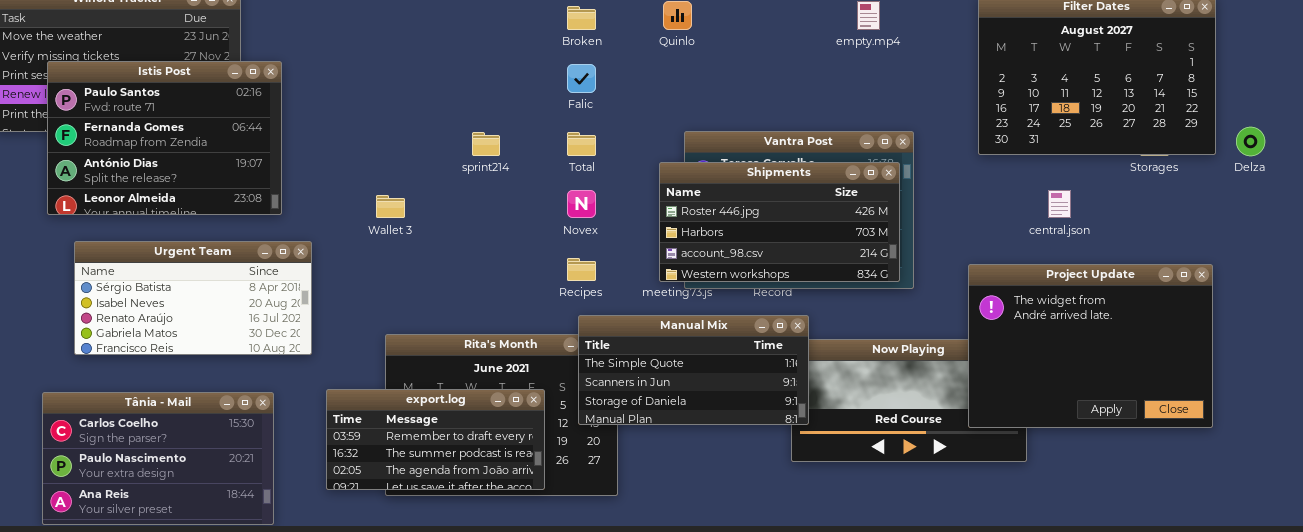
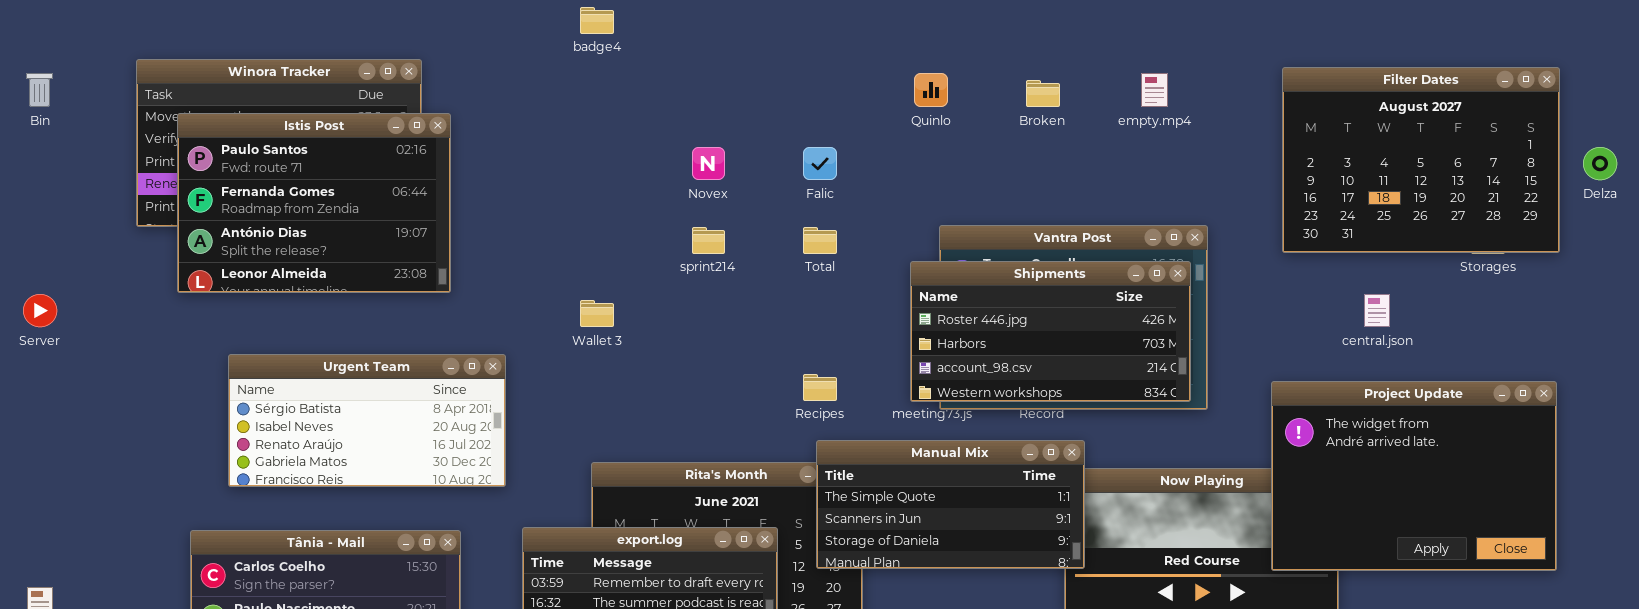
Broken: [567,6,596,30] -> [1026,80,1060,107], moved
Istis Post: [47,61,282,215] -> [177,113,451,293], moved
Delza: [1236,127,1265,156] -> [1583,147,1617,180], moved
Novex: [567,190,596,218] -> [692,147,725,180], moved

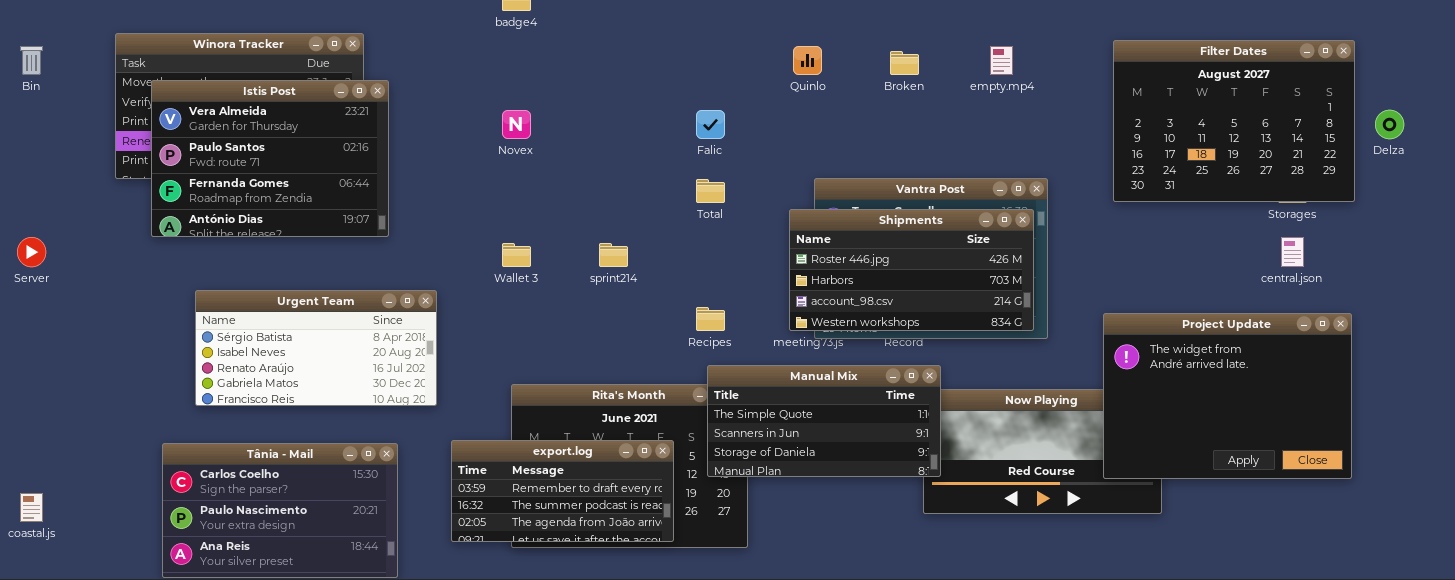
Istis Post: [177,113,451,293] -> [151,80,389,237], scrolled up 1 row
Novex: [692,147,725,180] -> [502,110,531,139], moved
sprint214: [692,227,725,254] -> [599,243,628,267], moved
central.json: [1364,294,1390,327] -> [1281,237,1304,267], moved

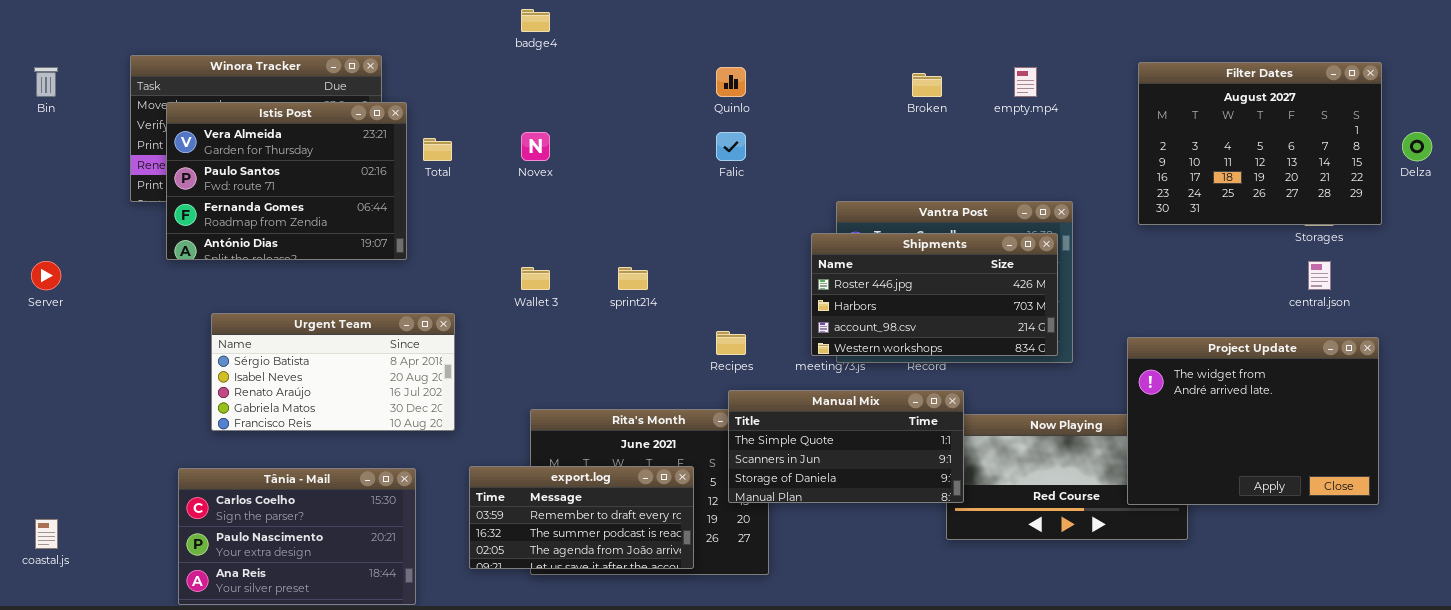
Quinlo: [793,46,822,75] -> [716,67,746,97], moved
Total: [696,179,725,203] -> [423,138,452,161], moved

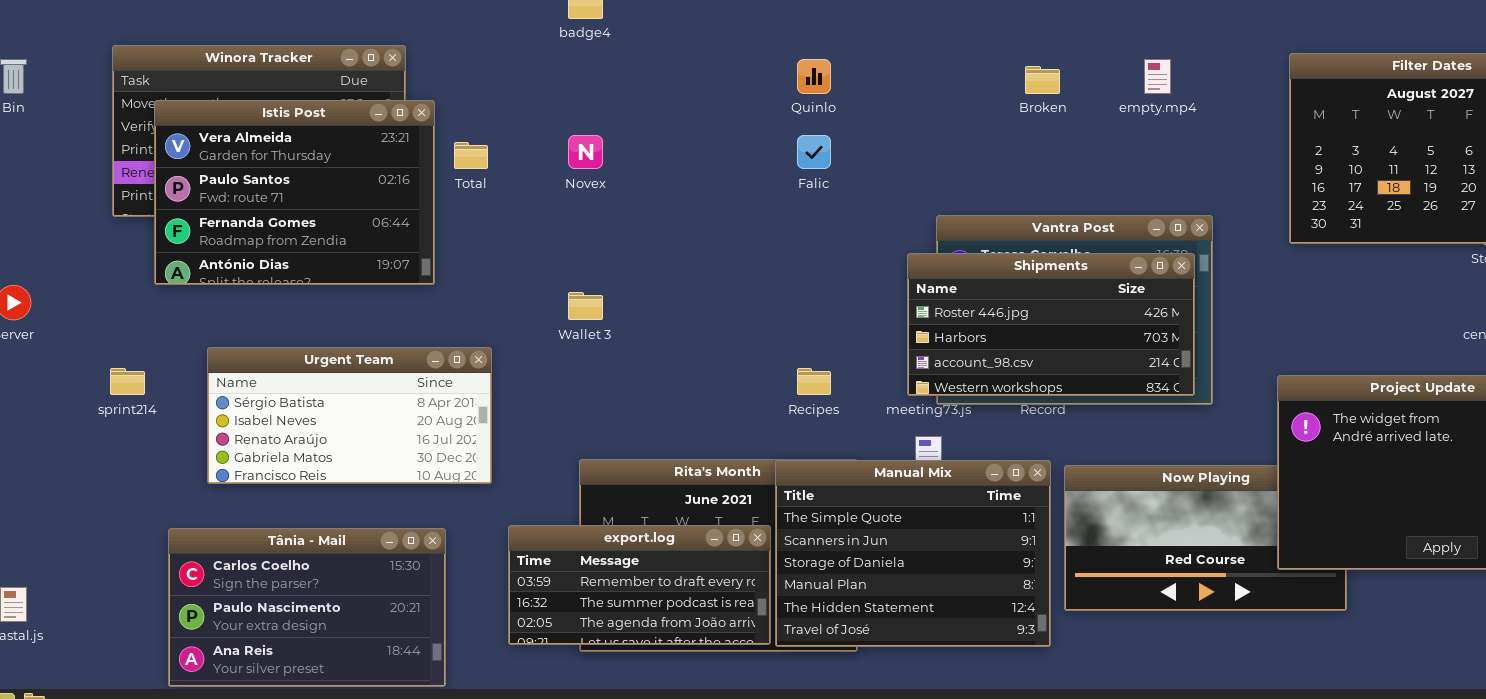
sprint214: [618,267,648,290] -> [110,368,145,395], moved
Manual Mix: [728,390,964,503] -> [775,460,1051,647], moved, resized

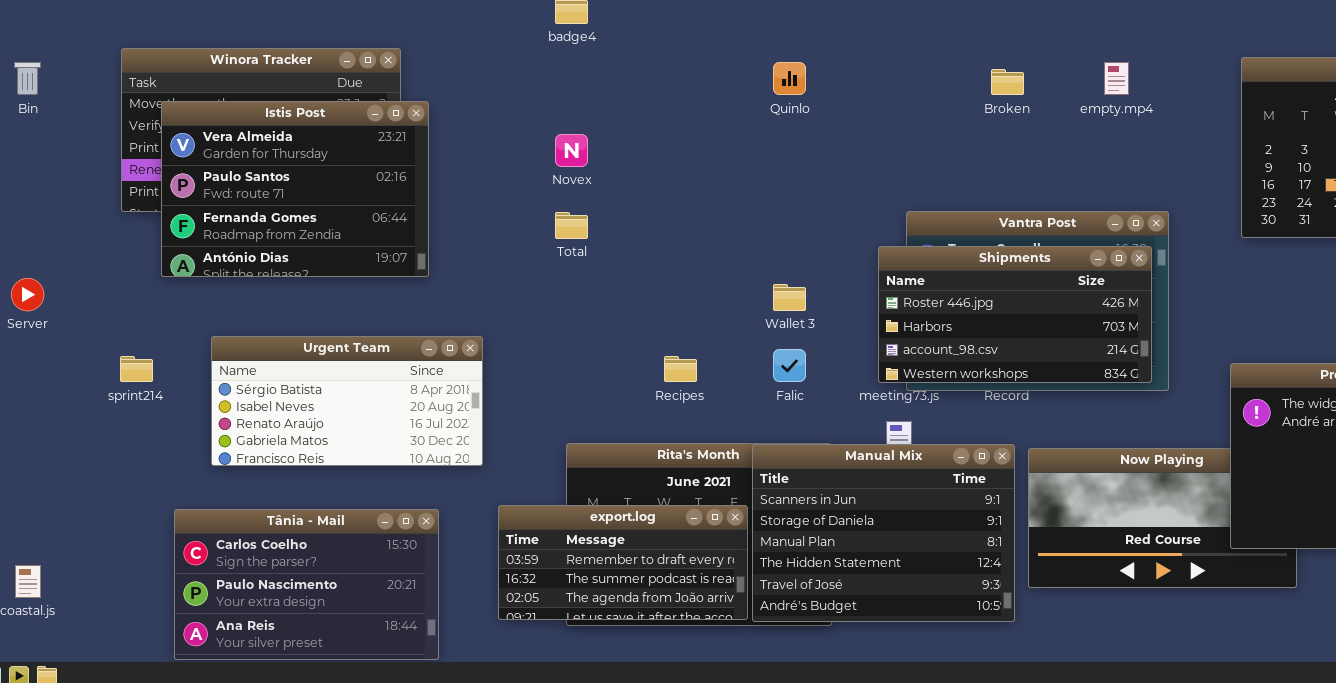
Falic: [797,135,831,169] -> [773,349,806,382], moved
Total: [454,142,488,169] -> [555,212,588,239], moved
Wallet 3: [568,292,603,320] -> [773,284,806,311], moved
Recipes: [797,368,831,395] -> [664,356,697,382], moved
Manual Mix: [775,460,1051,647] -> [752,444,1015,622], scrolled down 1 row

